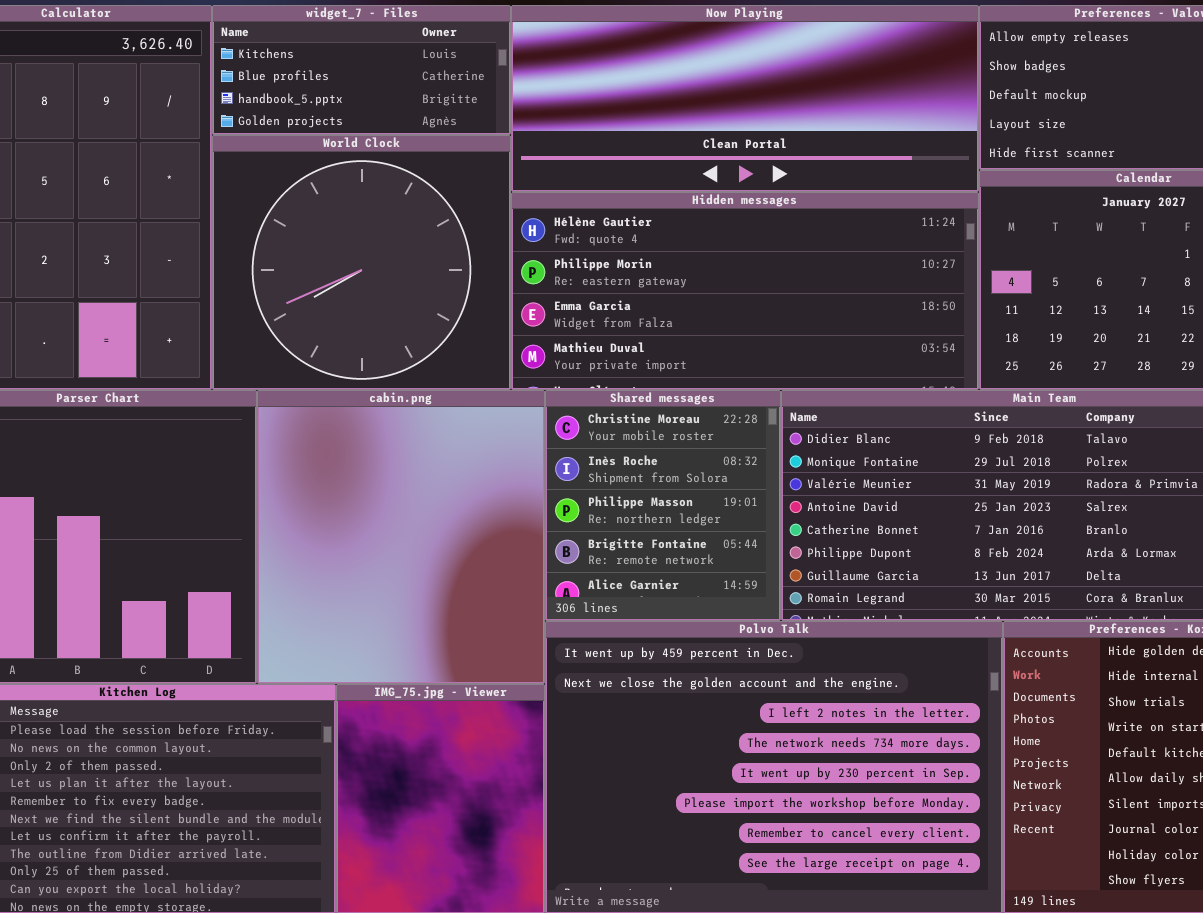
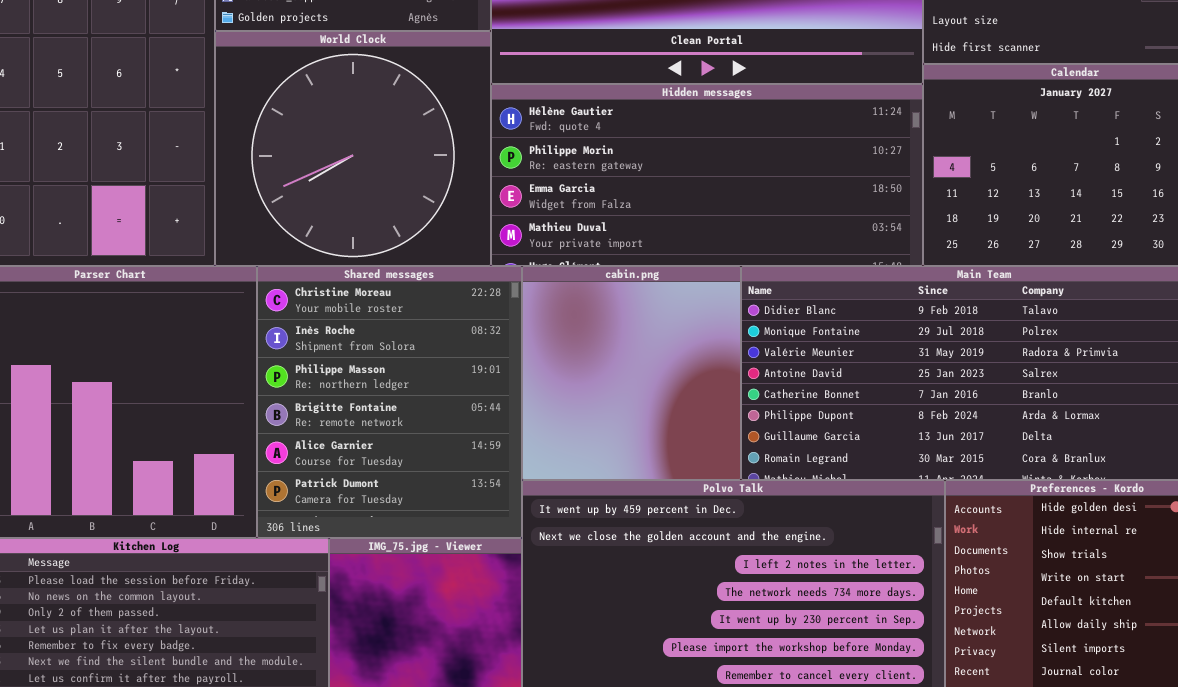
cabin.png: [257,390,545,684] -> [522,266,741,480], moved, resized
Shared messages: [545,390,781,621] -> [257,266,522,538], moved, resized

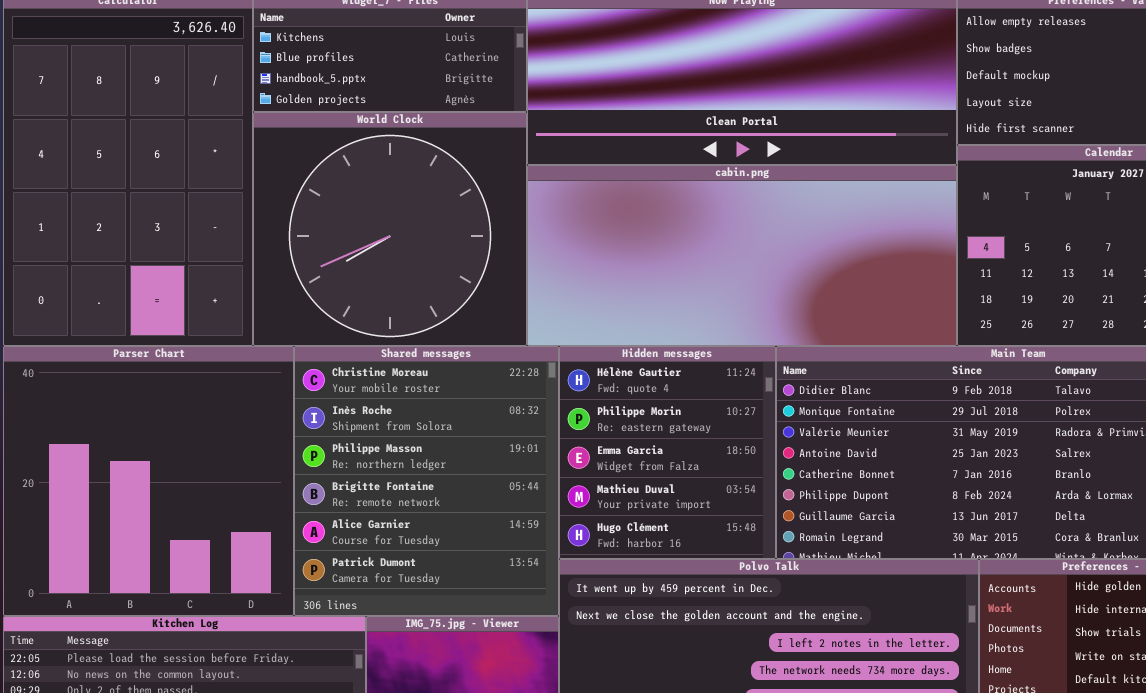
Hidden messages: [491,84,923,266] -> [559,346,776,559], moved, resized
cabin.png: [522,266,741,480] -> [527,165,957,346], moved, resized

